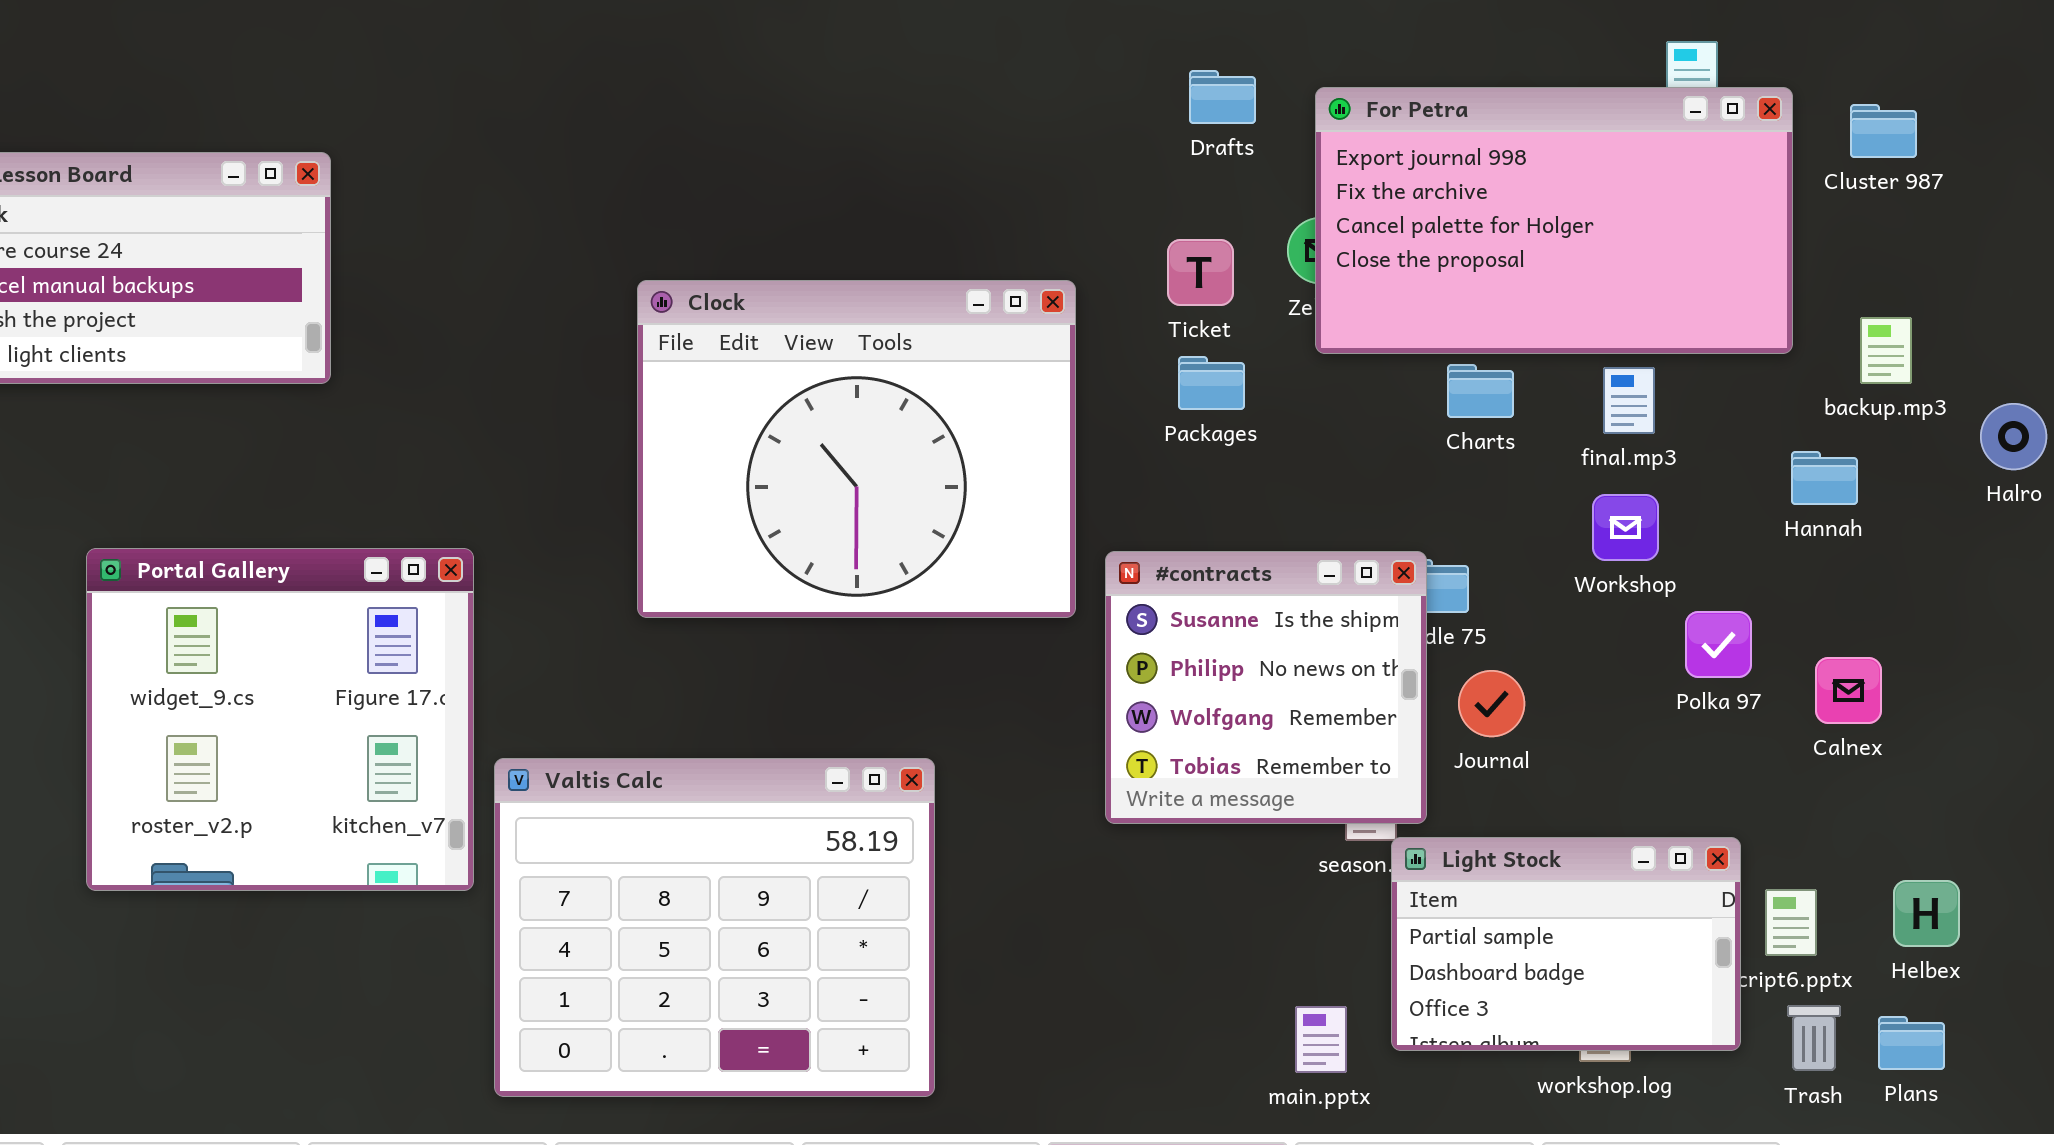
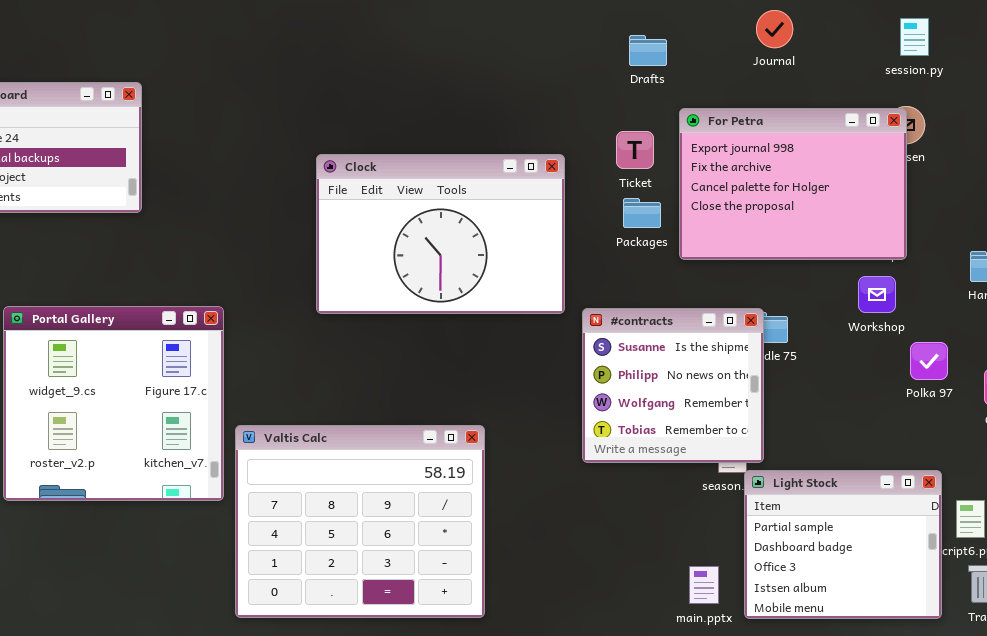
For Petra: [1315,87,1793,354] -> [679,108,907,260], moved, resized
Clock: [637,280,1076,618] -> [316,154,565,314], resized
Journal: [1458,670,1525,737] -> [756,10,793,48], moved
Light Stock: [1391,837,1741,1051] -> [744,470,942,619], resized

